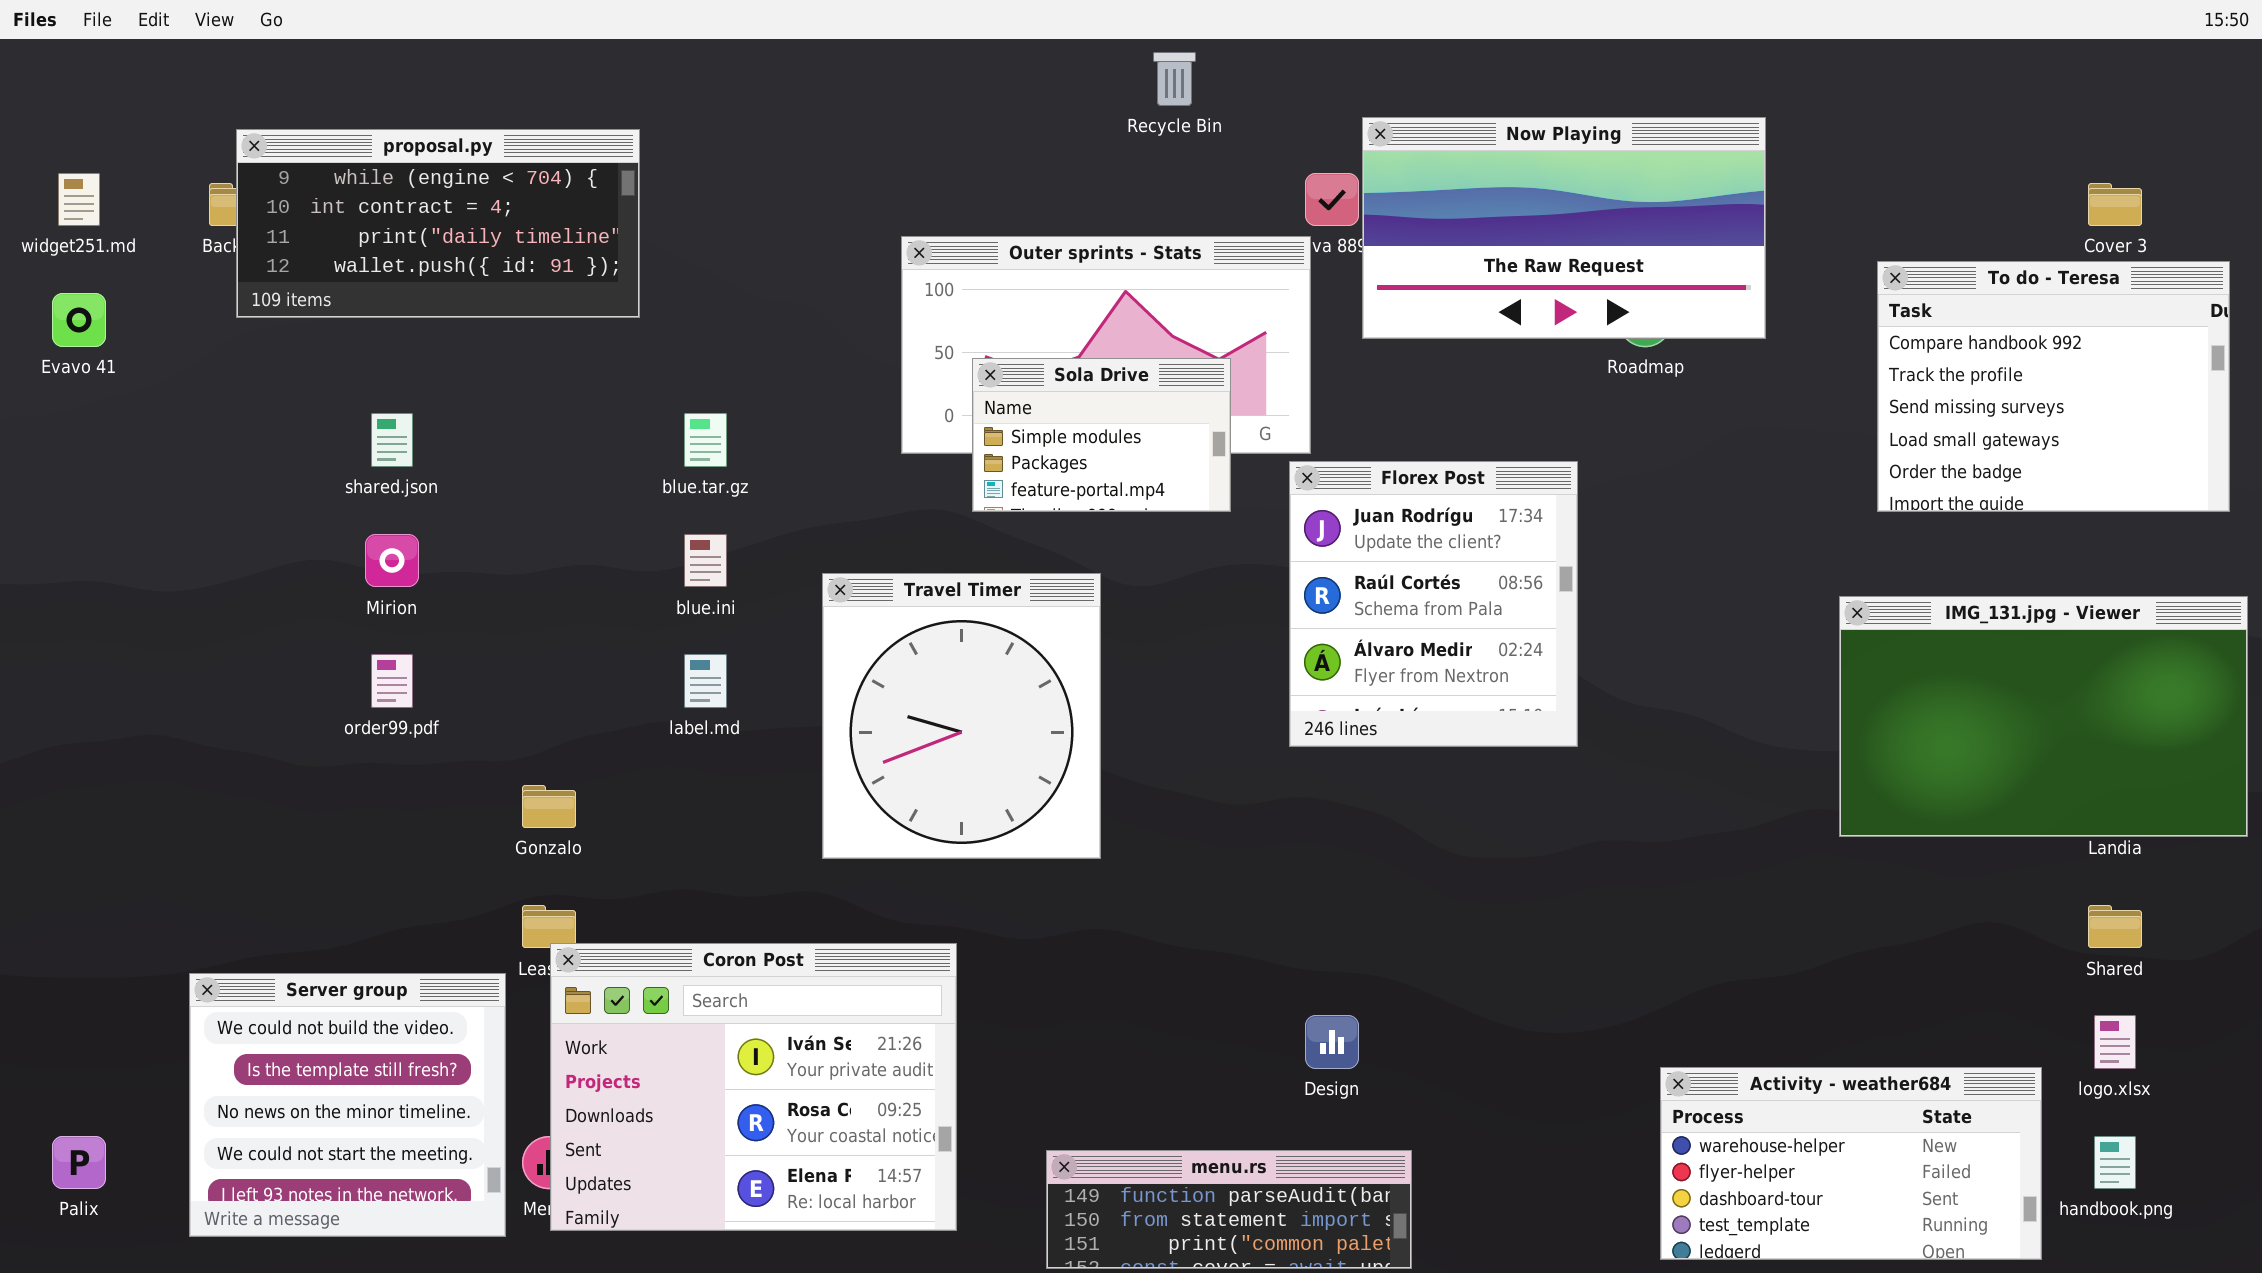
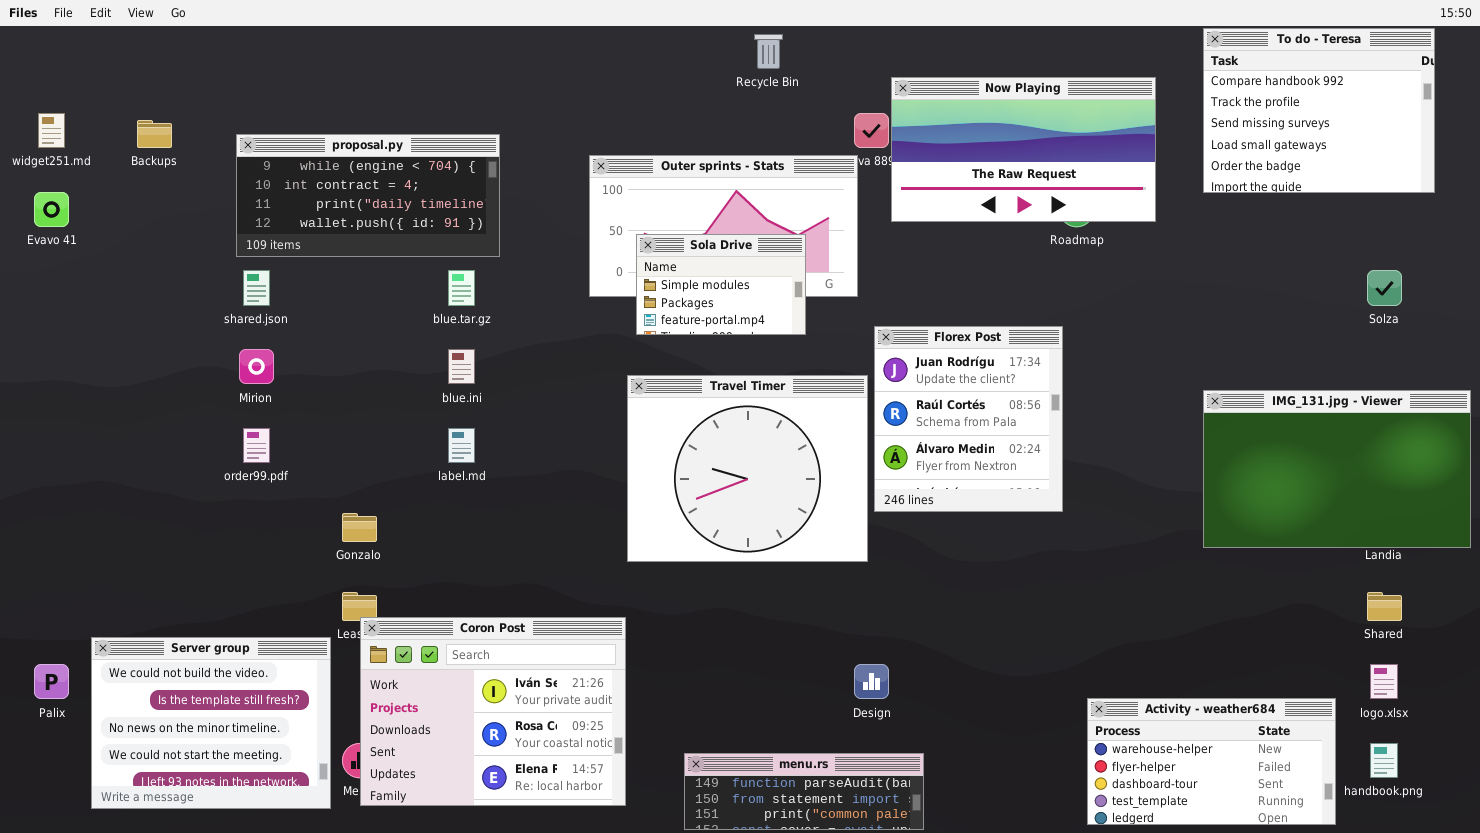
proposal.py: [236,129,640,318] -> [236,134,500,257], moved
To do - Teresa: [1877,261,2230,512] -> [1203,28,1435,193], moved
Florex Post: [1289,461,1578,747] -> [874,326,1063,512], moved
Travel Timer: [822,573,1101,859] -> [627,375,868,562], moved, resized
Server group: [189,973,506,1237] -> [91,637,331,809], resized
Palix: [52,1136,106,1189] -> [34,664,69,699], moved

